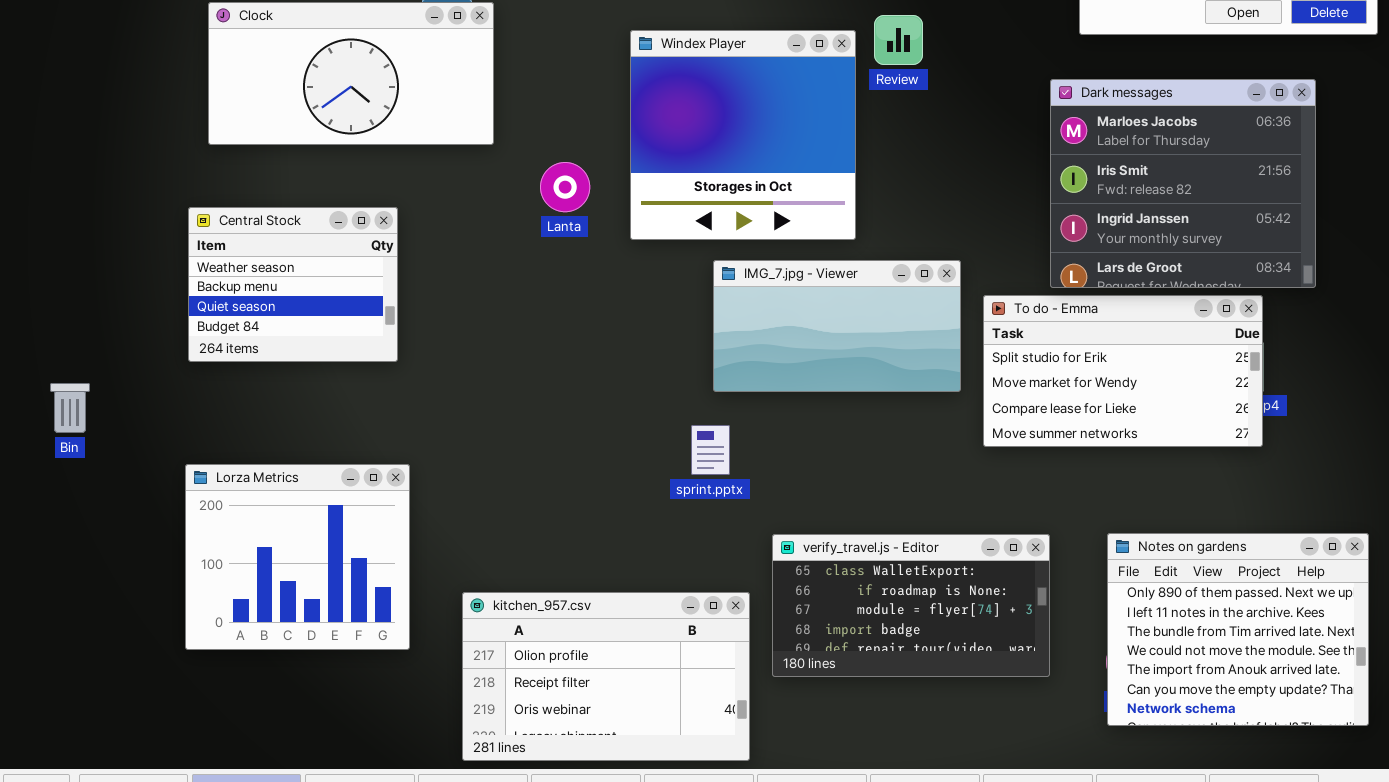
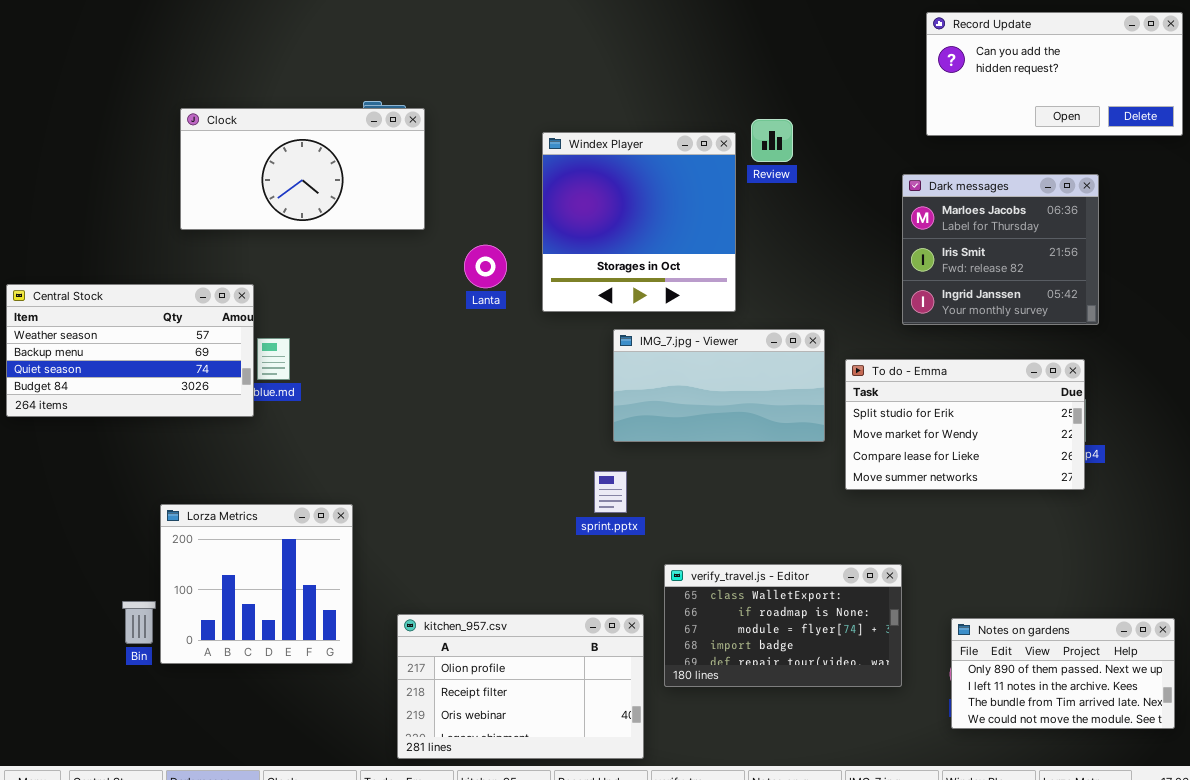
Dark messages: [1050,79,1316,288] -> [902,174,1099,325], resized
Central Stock: [188,207,398,362] -> [6,284,254,417], moved, resized
Bin: [50,383,90,433] -> [122,601,156,644], moved
Notes on gardens: [1107,533,1369,726] -> [951,618,1175,729], resized

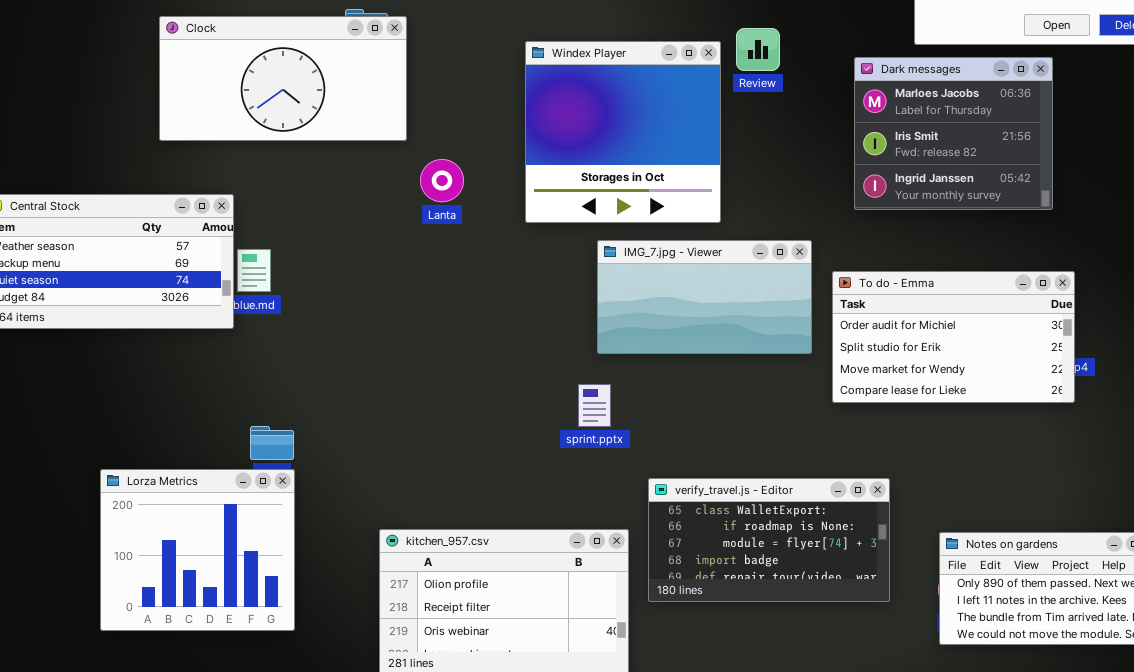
Dark messages: [902,174,1099,325] -> [854,57,1053,210], moved
Lanta: [464,245,507,288] -> [420,159,464,202], moved
To do - Emma: [845,359,1085,490] -> [832,271,1075,403], scrolled up 1 row
Lorza Metrics: [160,504,353,664] -> [100,469,295,631], moved

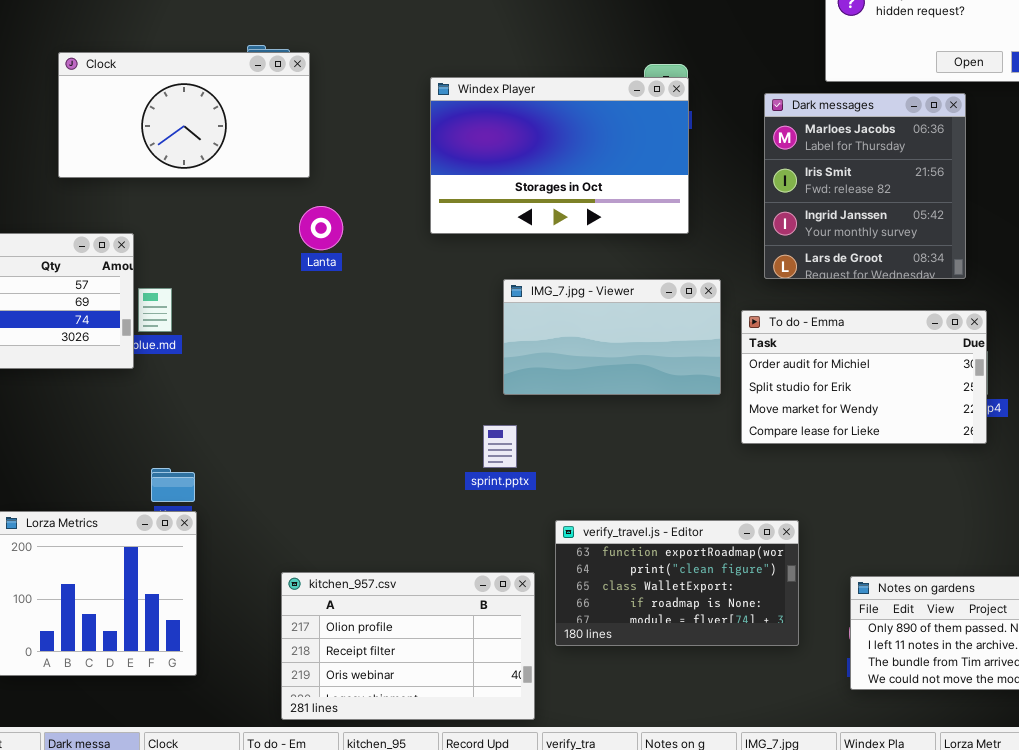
Windex Player: [525,41,721,223] -> [430,77,689,234], resized
Dark messages: [854,57,1053,210] -> [764,93,966,279], resized
Lanta: [420,159,464,202] -> [299,206,343,250], moved
verify_travel.js - Editor: [648,478,890,602] -> [555,520,799,646], scrolled up 2 rows

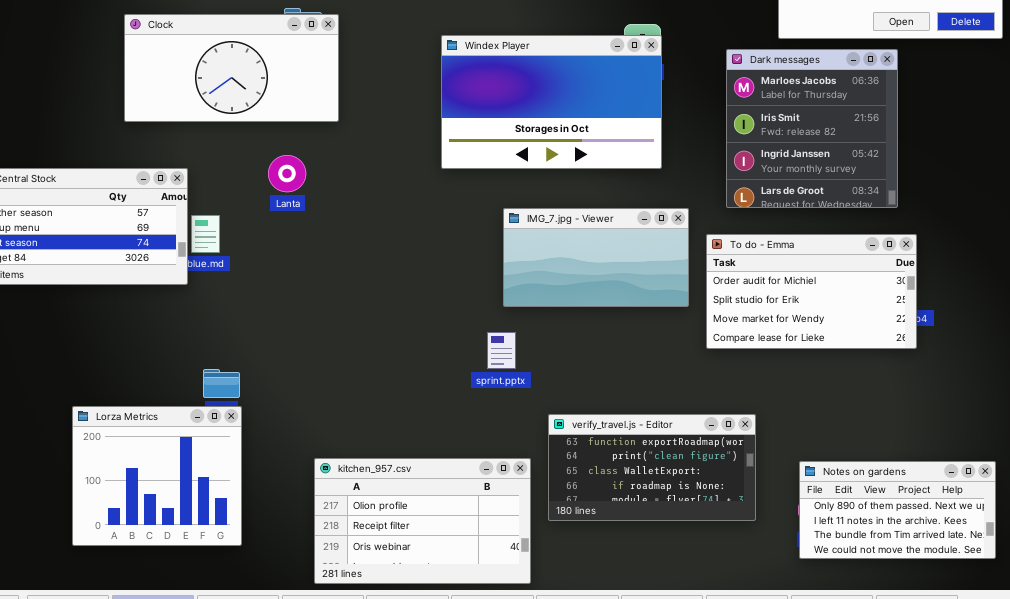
Lanta: [299,206,343,250] -> [268,155,306,192], moved

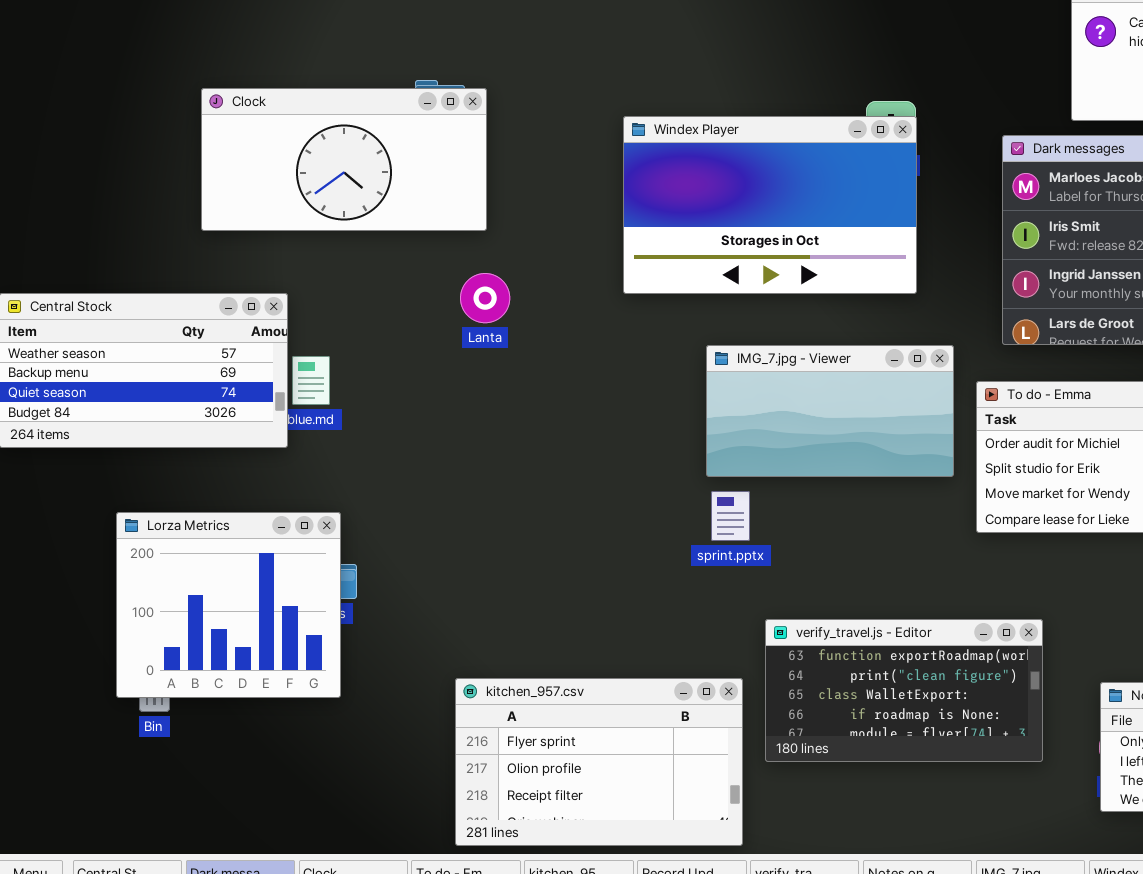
Lanta: [268,155,306,192] -> [460,273,510,323], moved
sprint.pptx: [487,332,516,369] -> [711,491,750,541], moved
Lorza Metrics: [72,406,242,546] -> [116,512,341,698], moved
kitchen_957.csv: [314,458,531,584] -> [455,678,743,846], scrolled up 1 row

